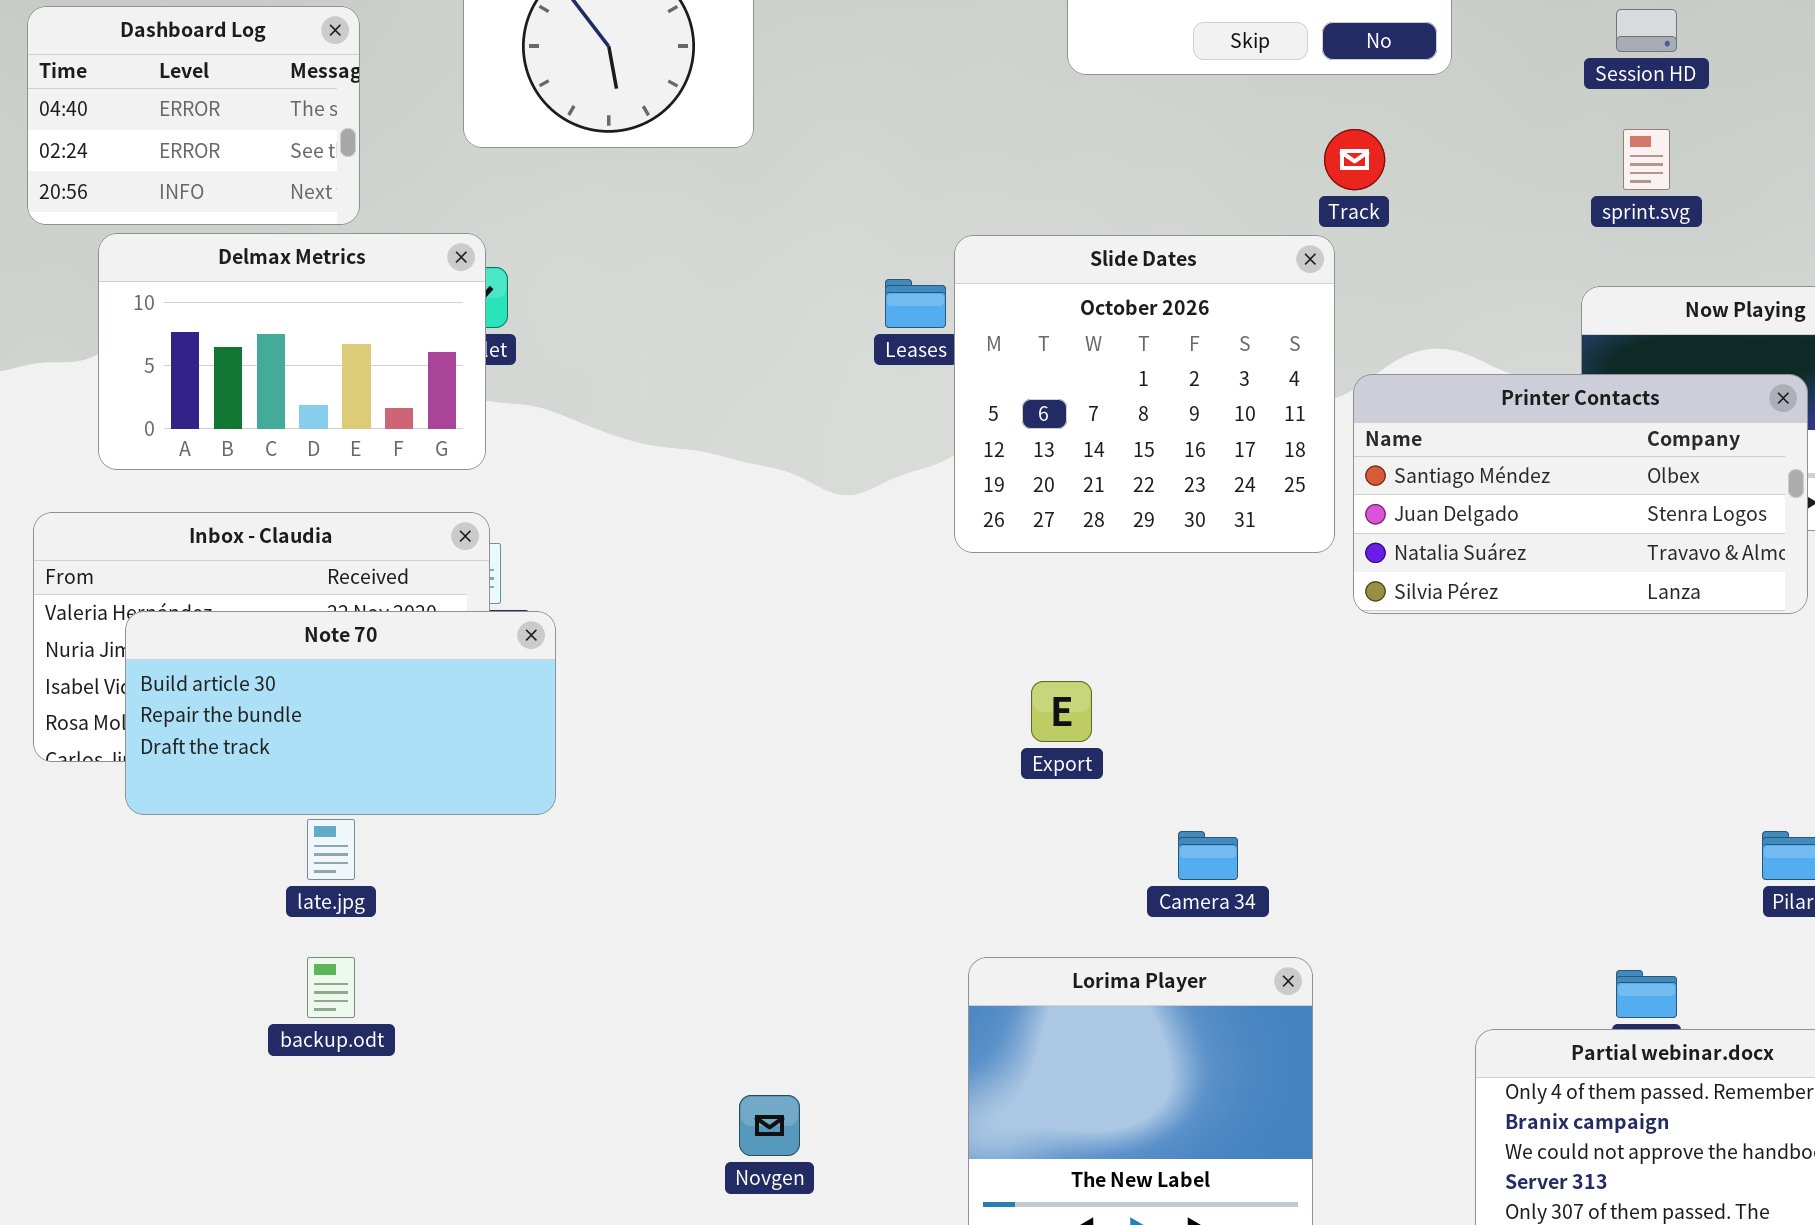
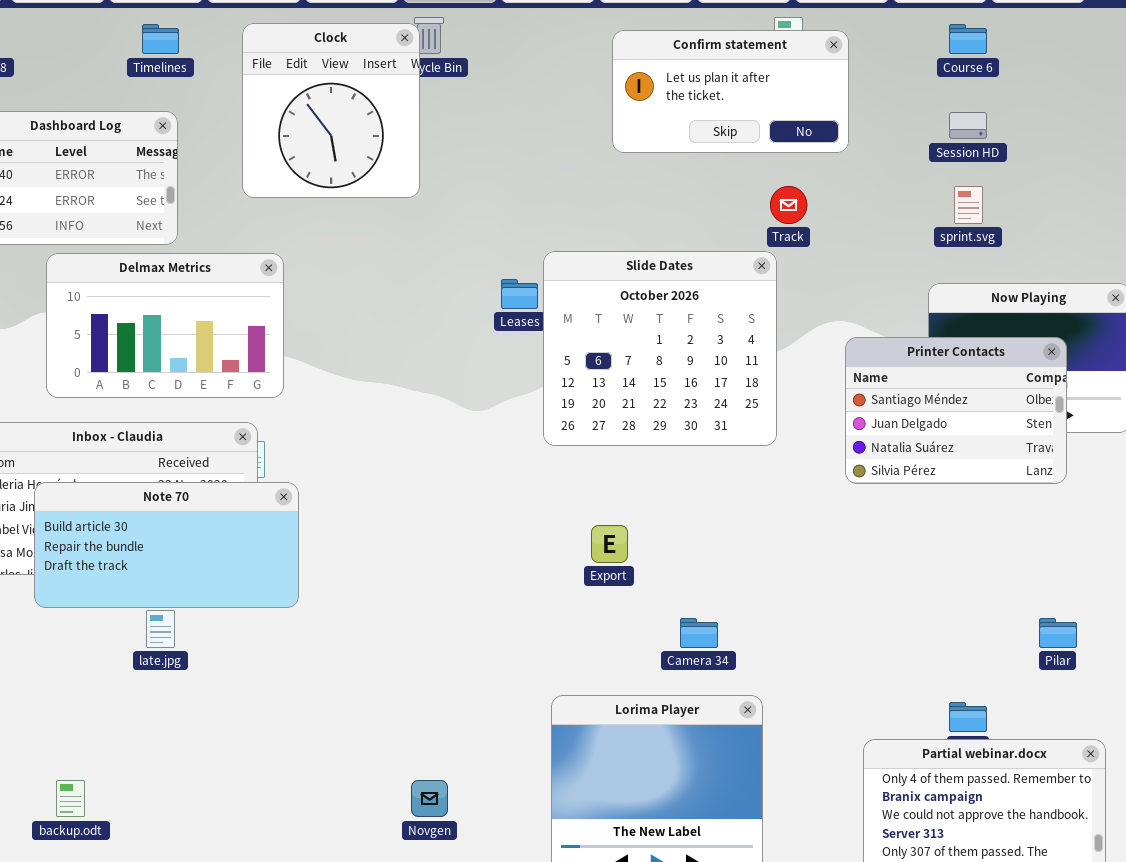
Delmax Metrics: [98,233,486,470] -> [46,253,284,398], moved
Printer Contacts: [1353,374,1808,614] -> [845,337,1067,484], resized
backup.odt: [307,957,355,1018] -> [56,780,85,817], moved

